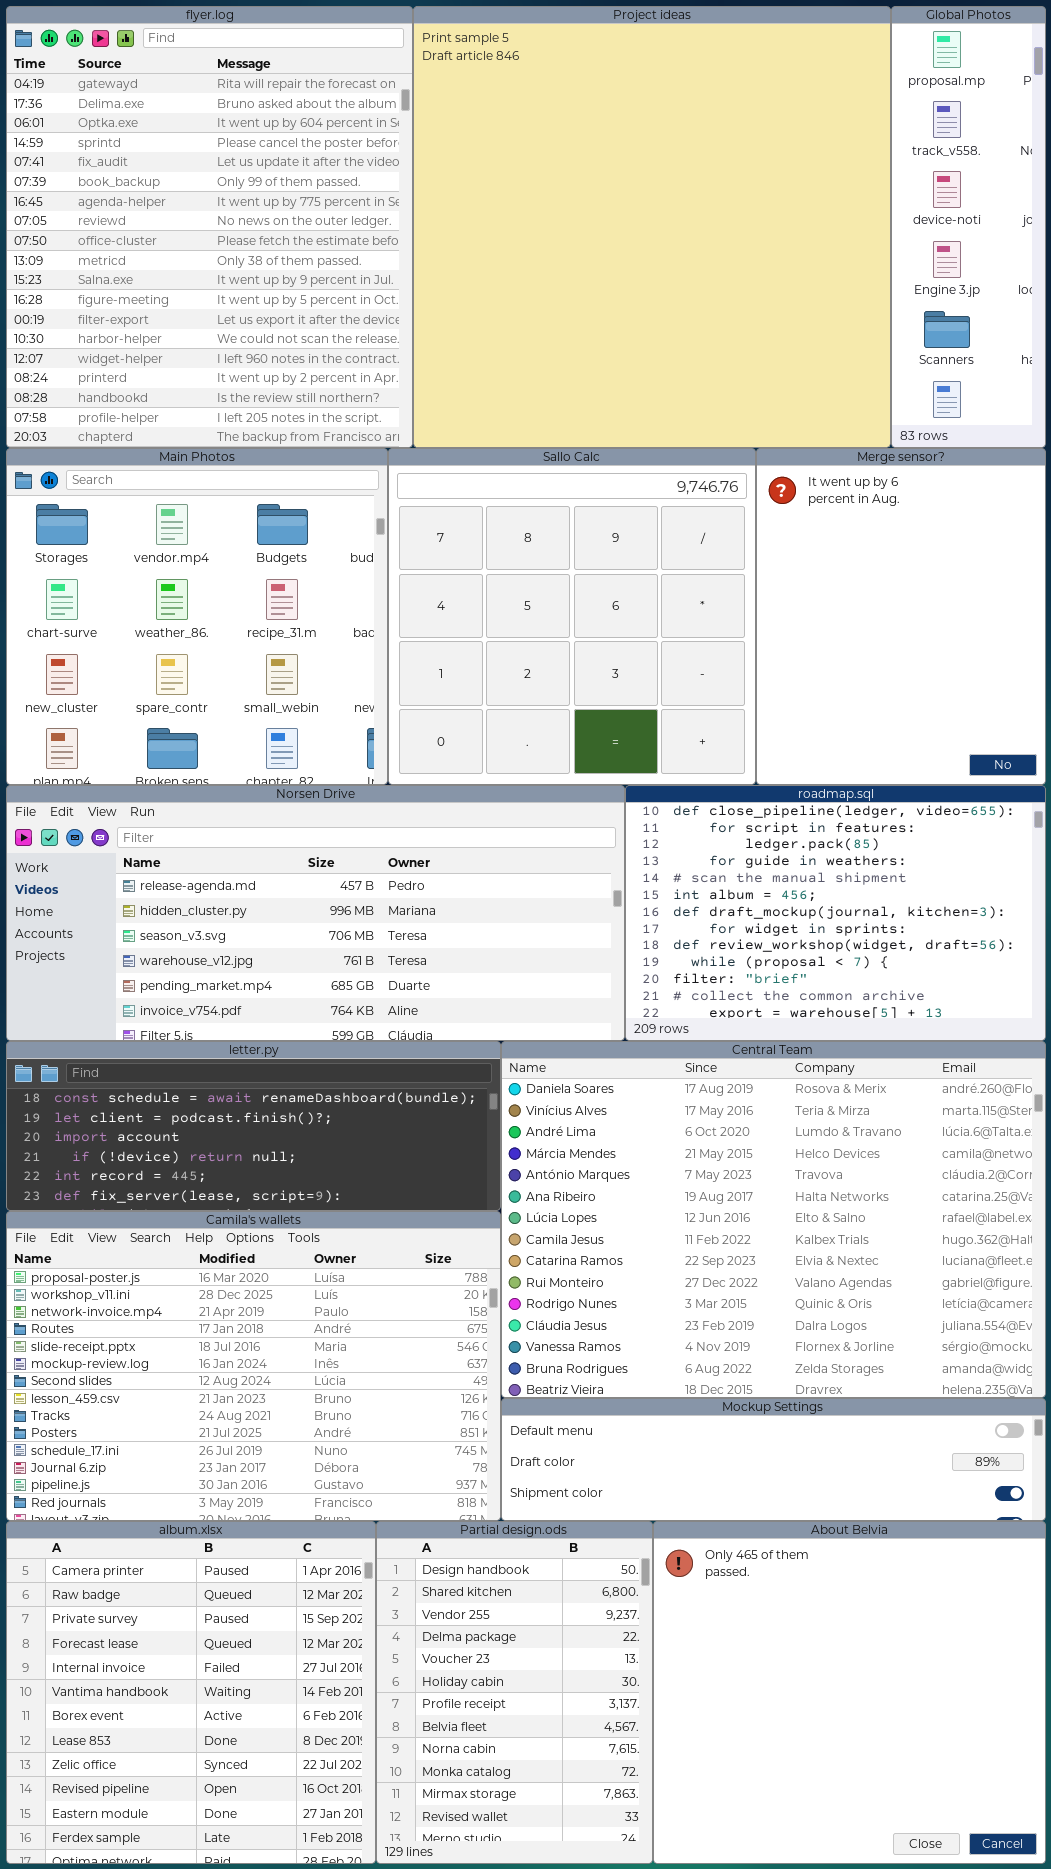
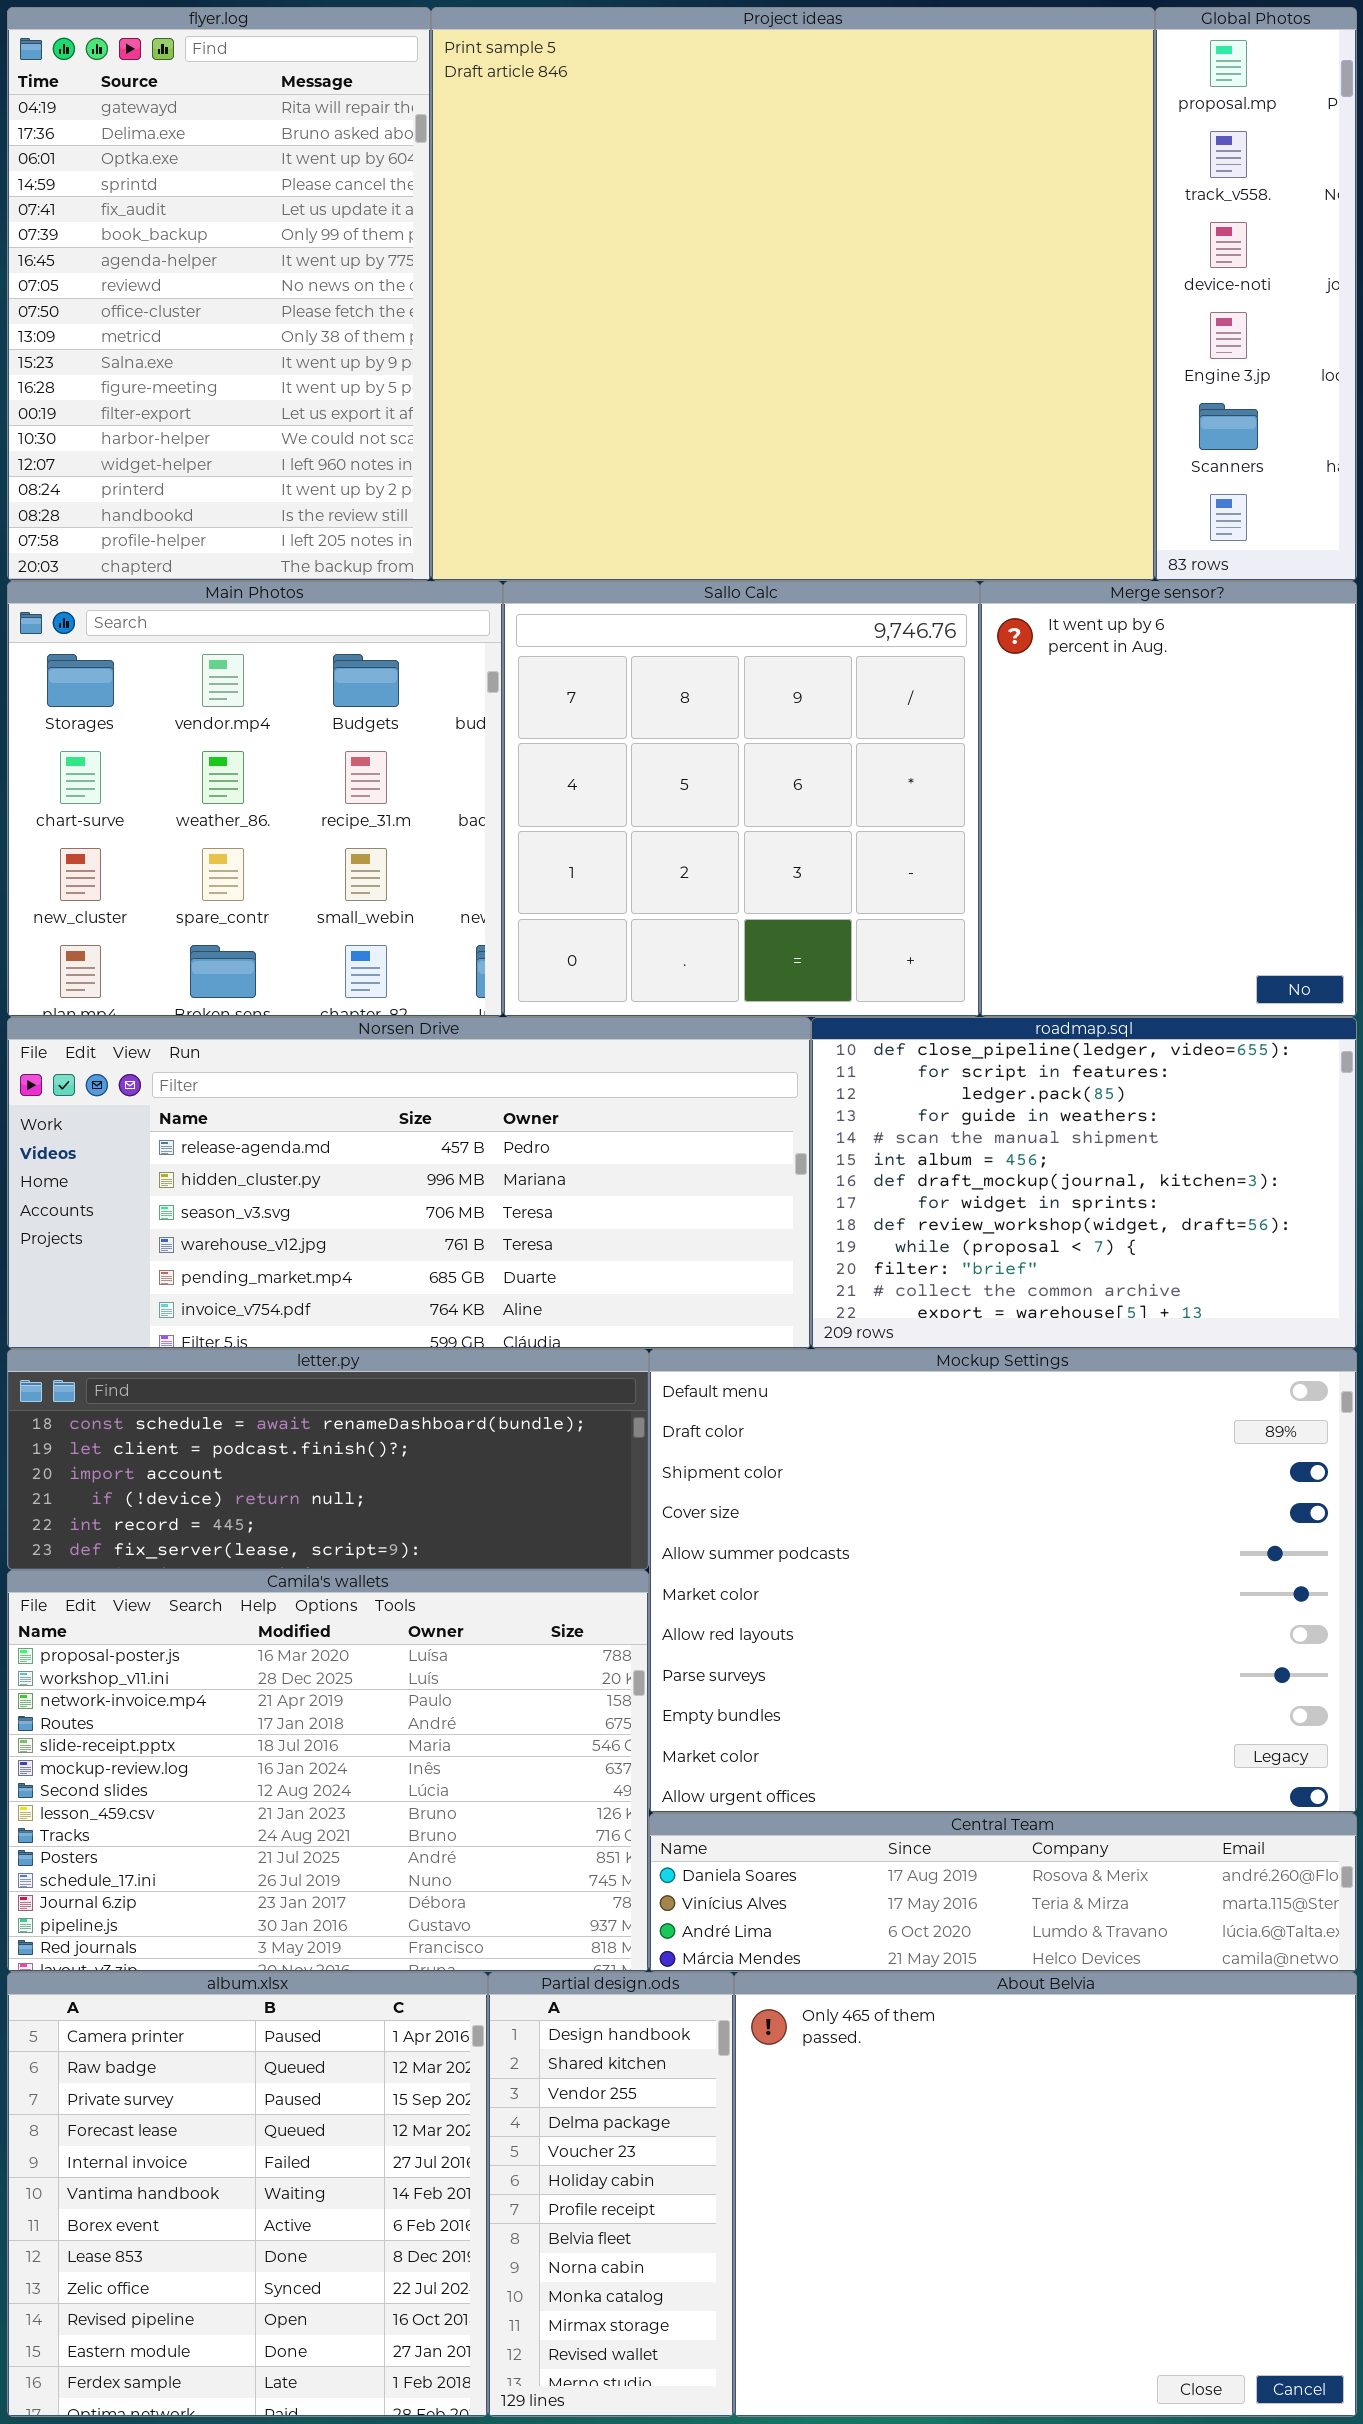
flyer.log: [6,6,413,448] -> [7,7,431,581], resized
Project ideas: [413,6,891,448] -> [431,7,1155,581], resized
Central Team: [501,1041,1046,1398] -> [649,1813,1357,1972], moved, resized
Mockup Settings: [501,1398,1046,1521] -> [649,1349,1357,1813], moved, resized
Partial design.ods: [376,1521,653,1864] -> [488,1972,734,2417], resized
About Belvia: [653,1521,1046,1864] -> [734,1972,1357,2417], resized

